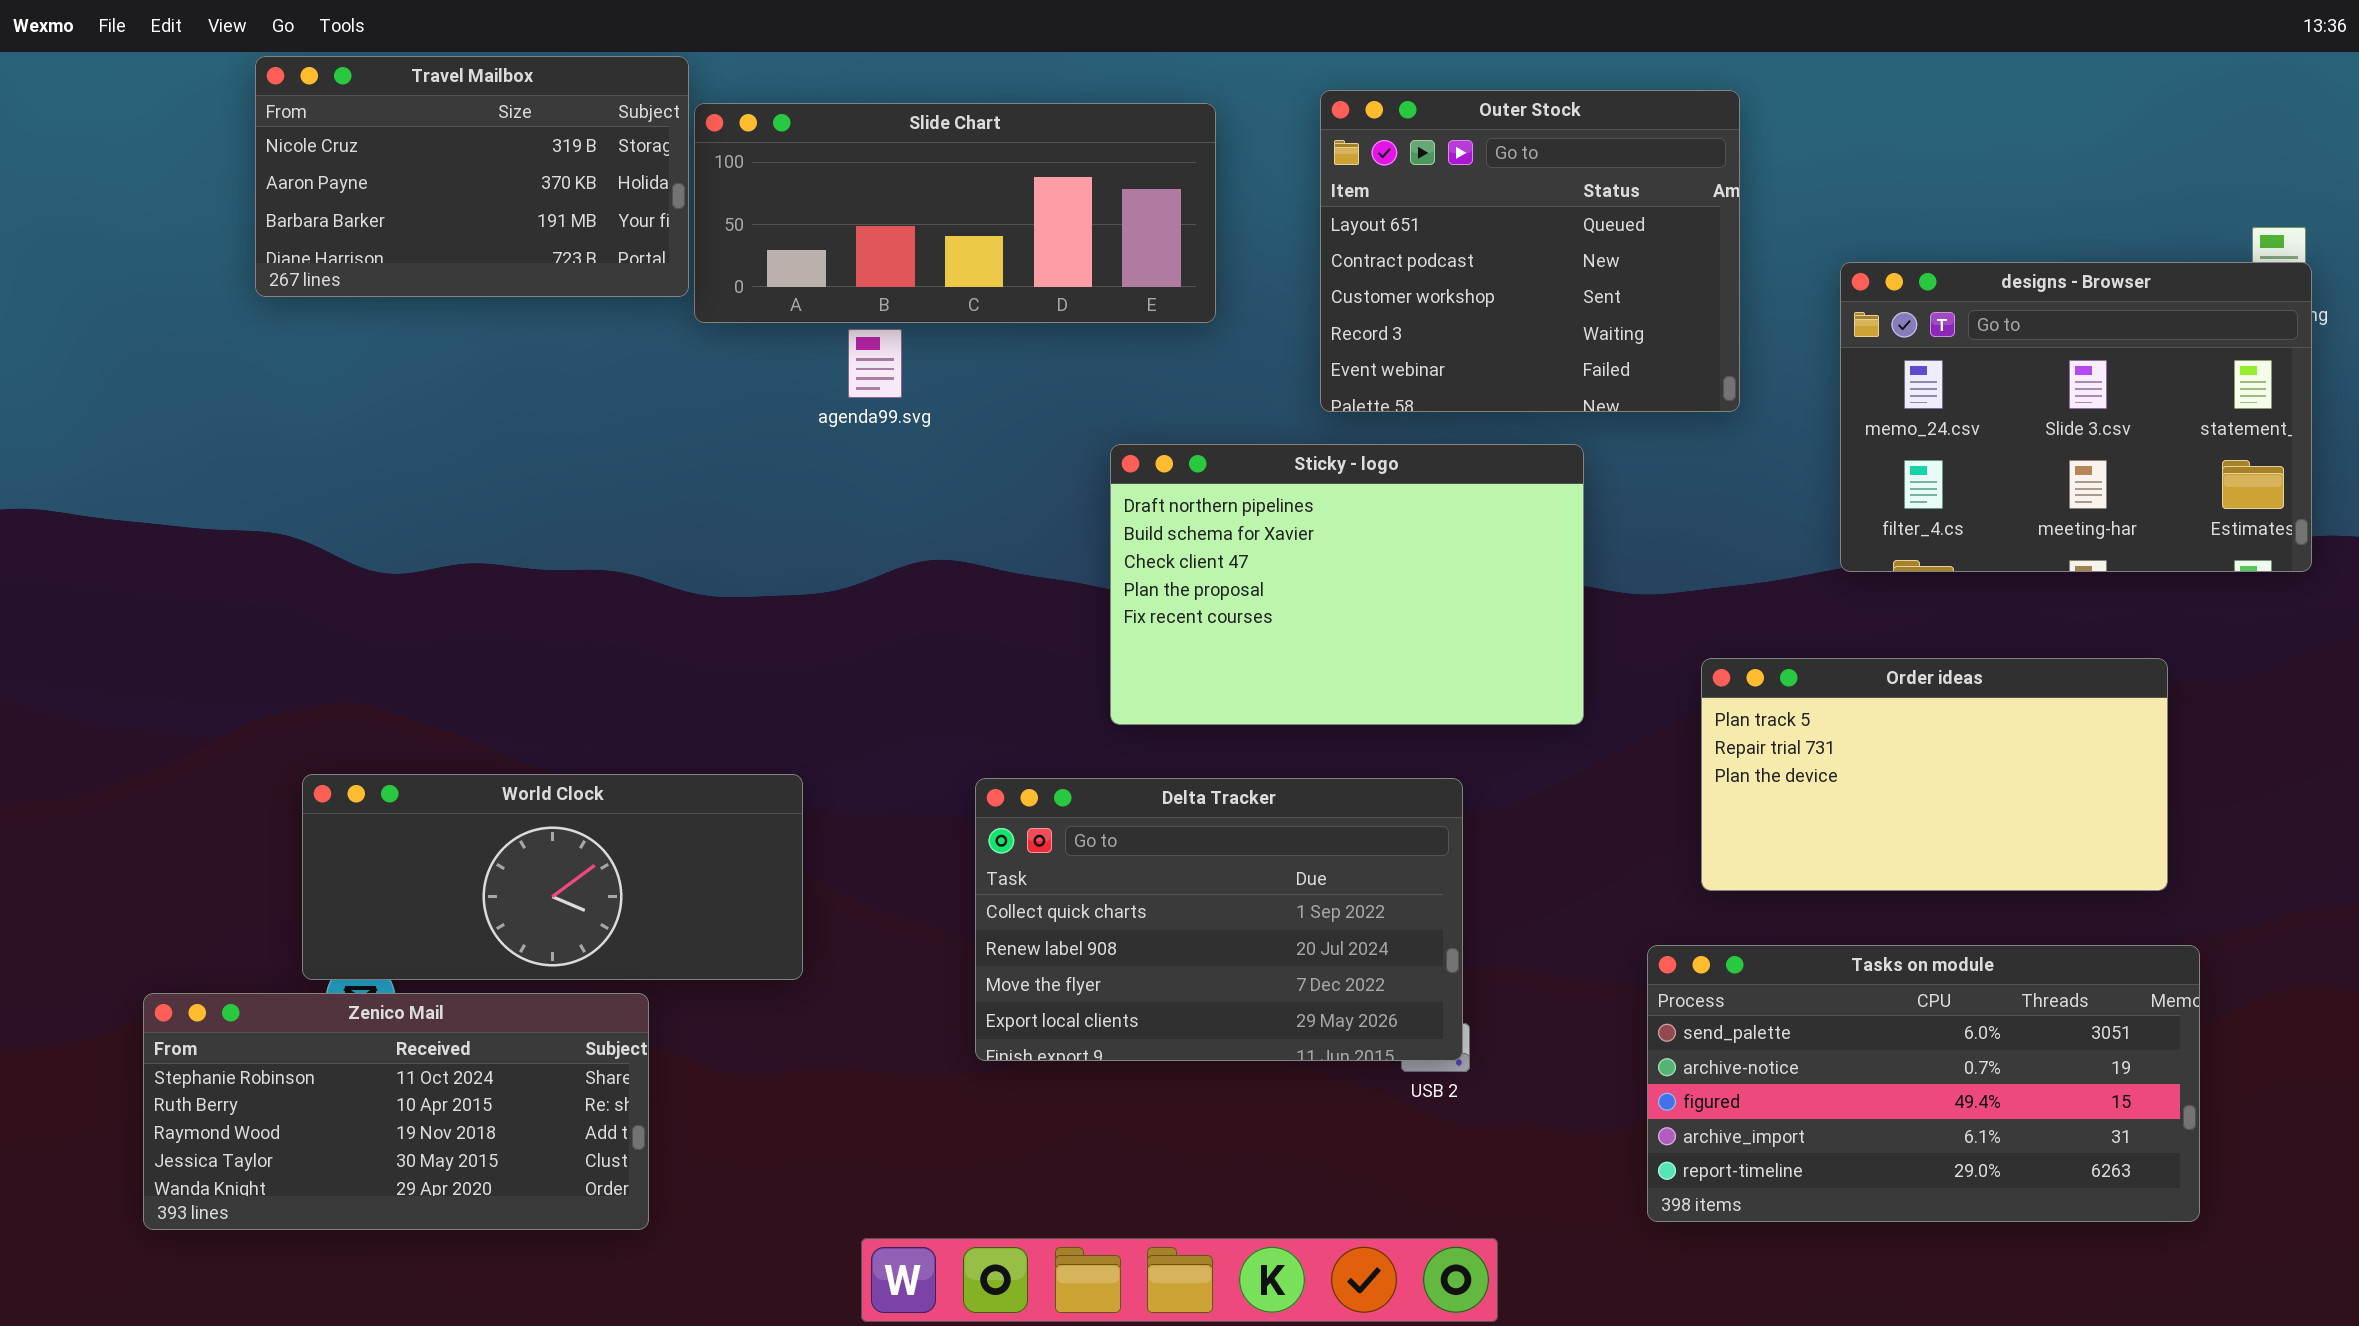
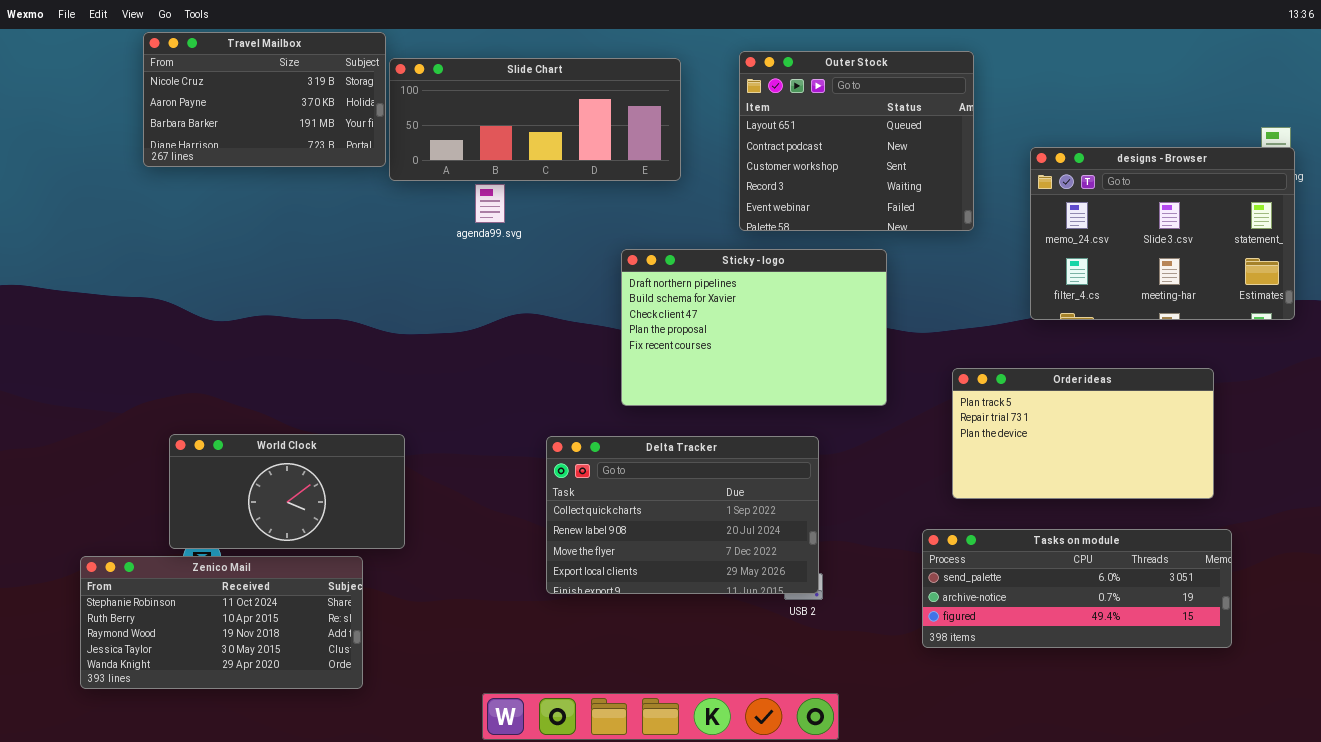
World Clock: [302,774,803,980] -> [169,434,405,549], resized
Tasks on module: [1647,945,2200,1222] -> [922,529,1232,648], resized

